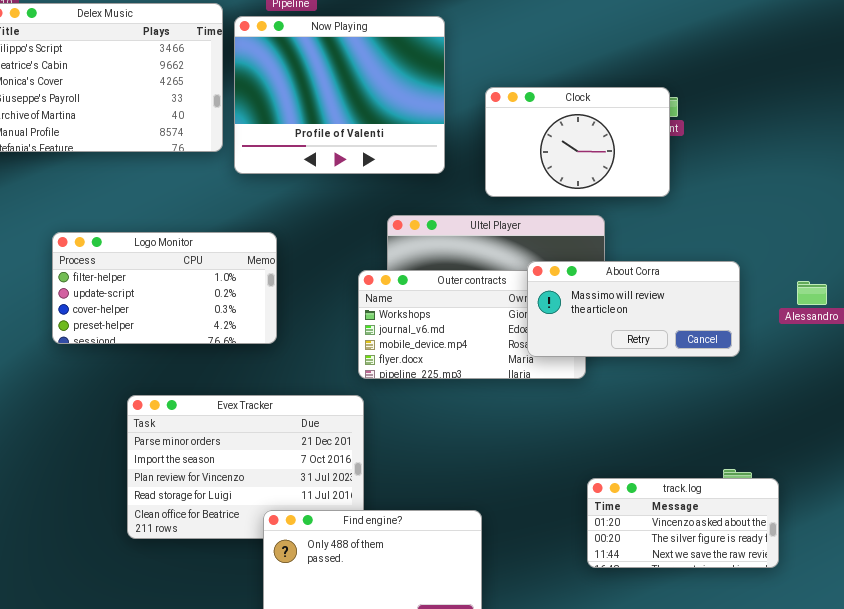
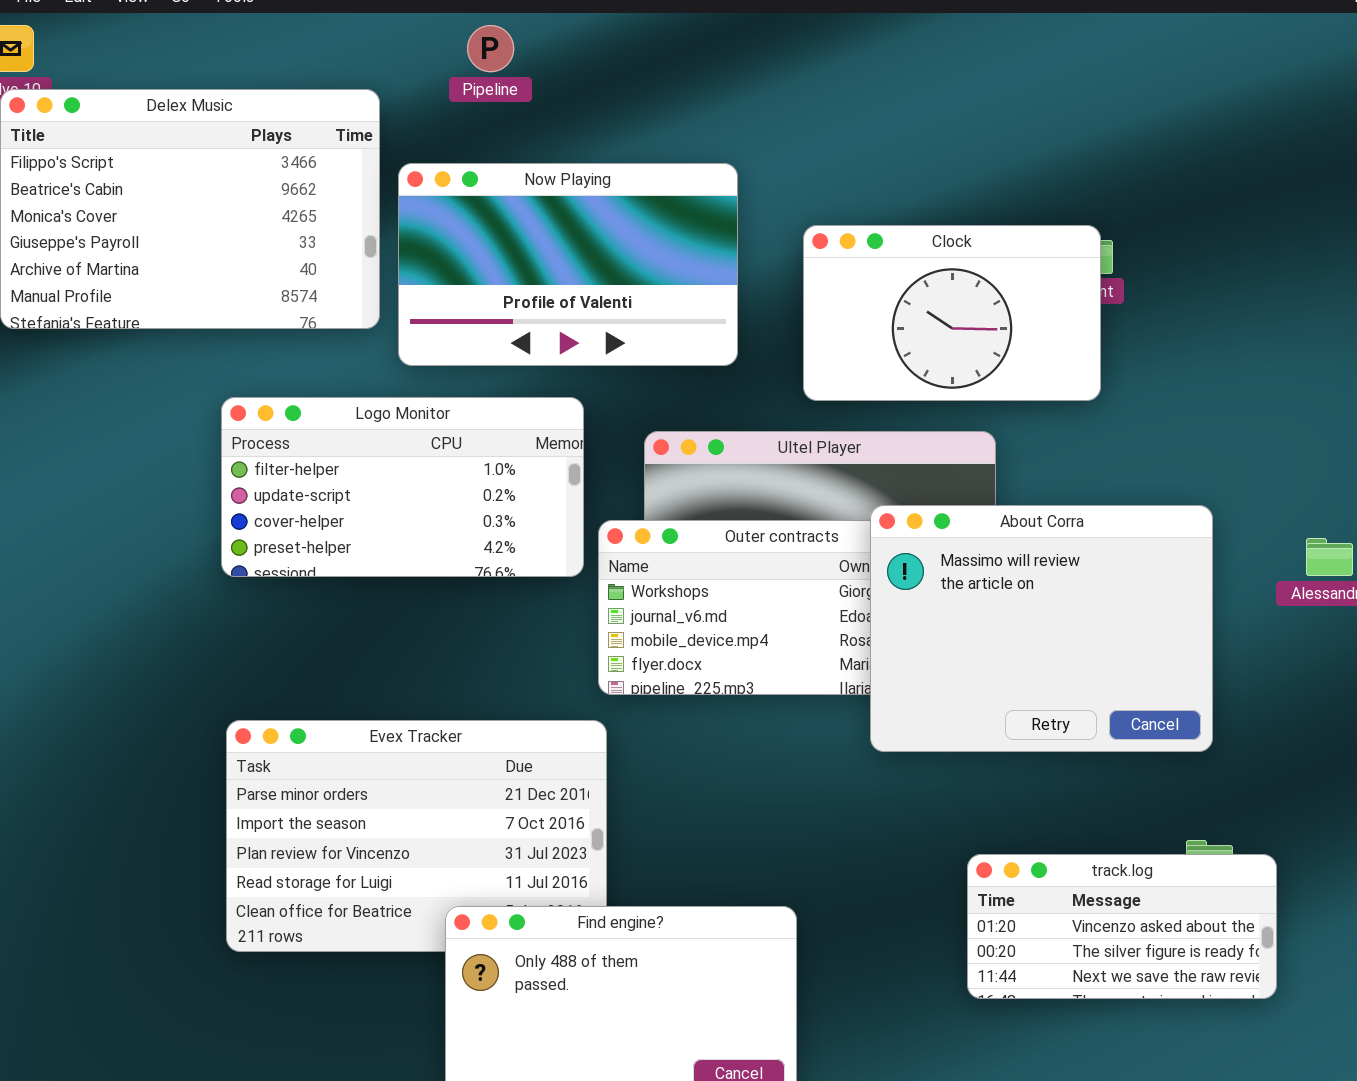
Now Playing: [234,16,445,174] -> [398,163,738,366], resized
Logo Monitor: [52,232,277,344] -> [221,397,584,577], moved
About Corra: [527,261,740,357] -> [870,505,1213,752], resized

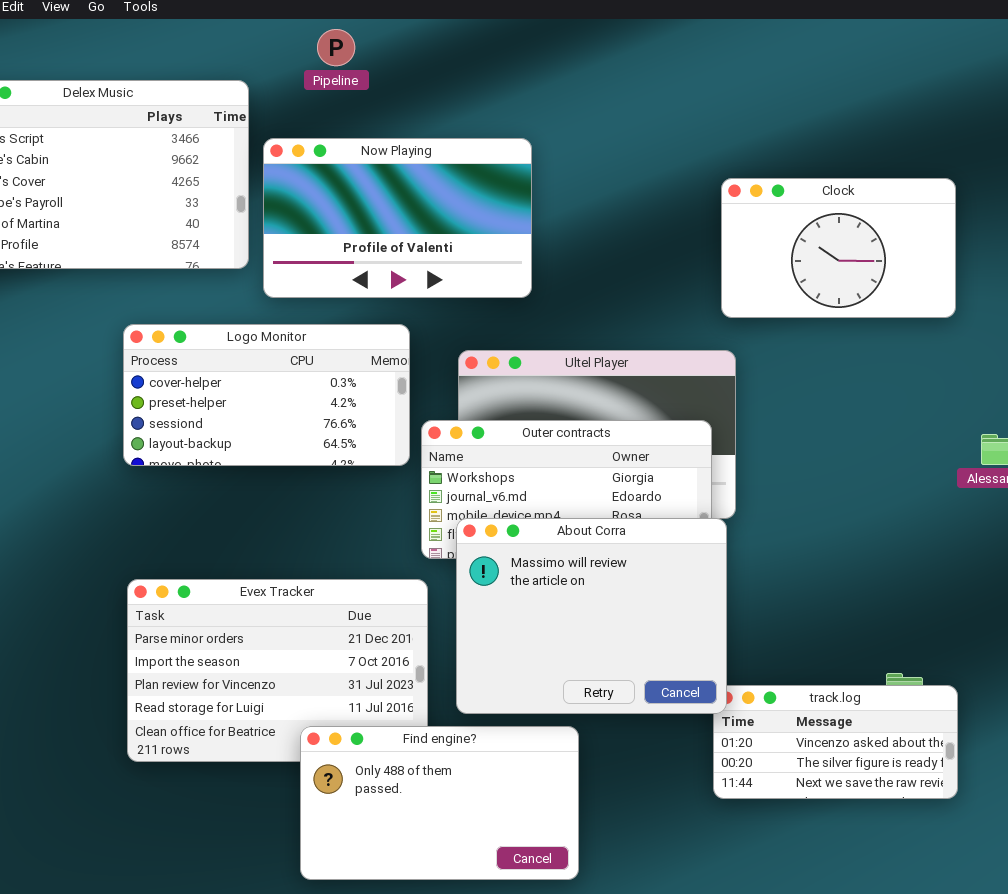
Clock: [803,225,1101,401] -> [721,178,956,318], moved
Logo Monitor: [221,397,584,577] -> [123,324,410,466], scrolled down 2 rows
About Corra: [870,505,1213,752] -> [456,518,727,714], moved

